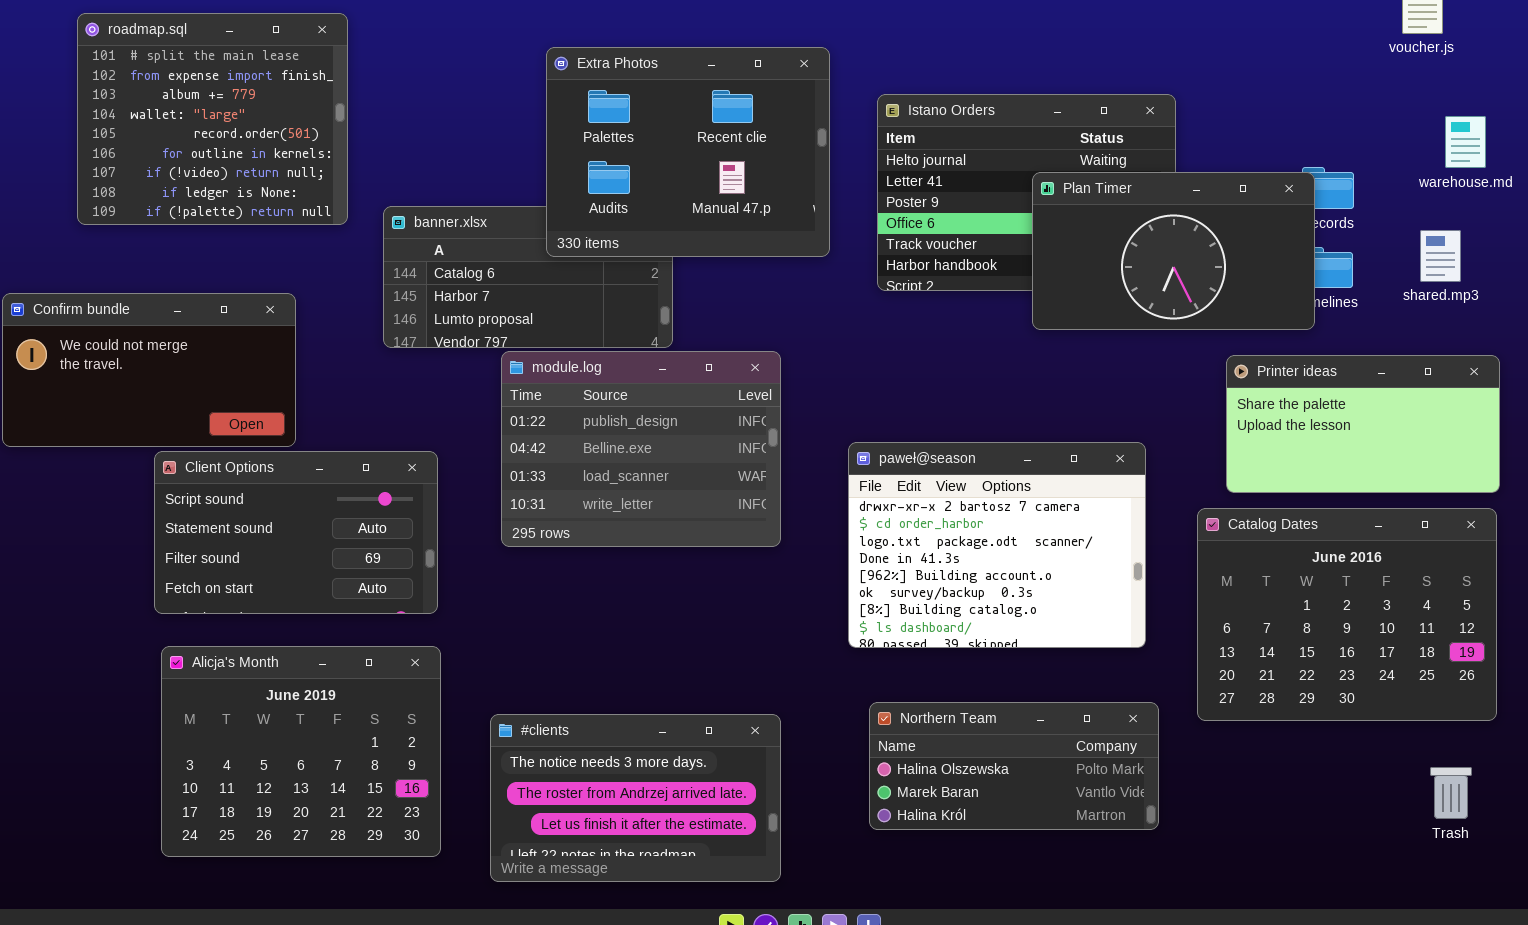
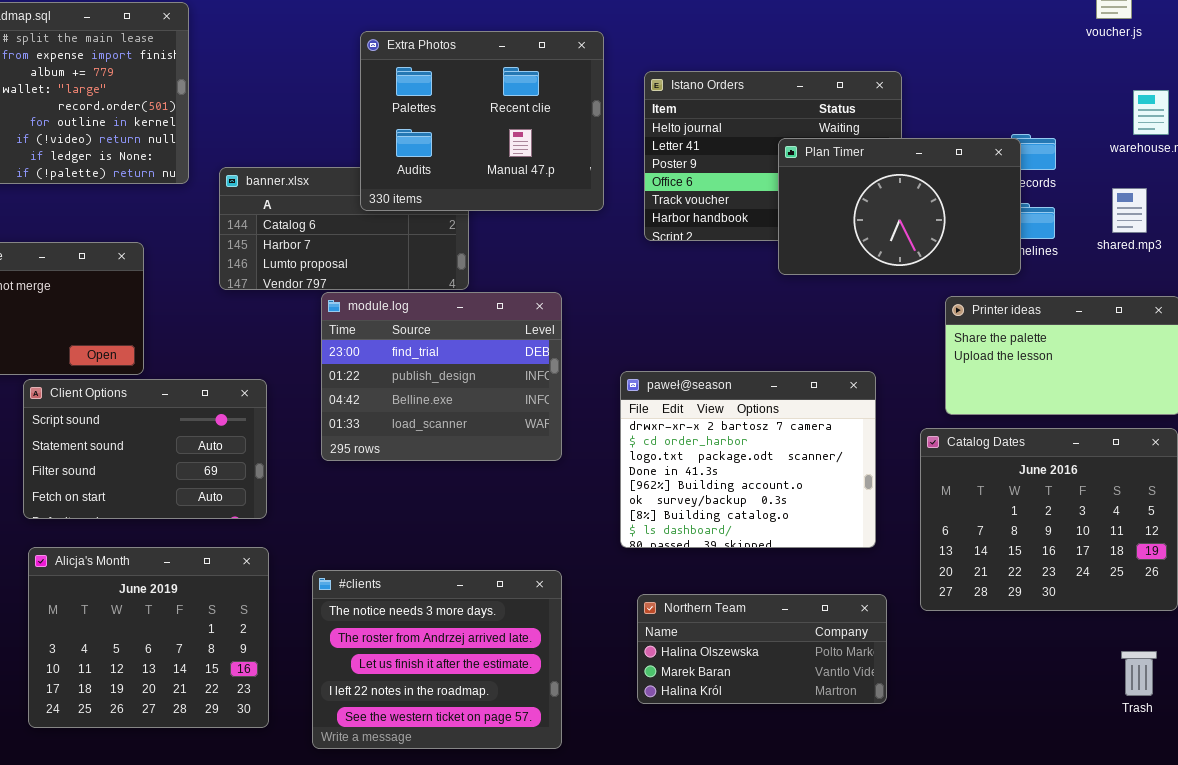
module.log: [501,351,781,547] -> [321,292,562,461], scrolled up 1 row
#clients: [490,714,781,882] -> [312,570,562,749], resized

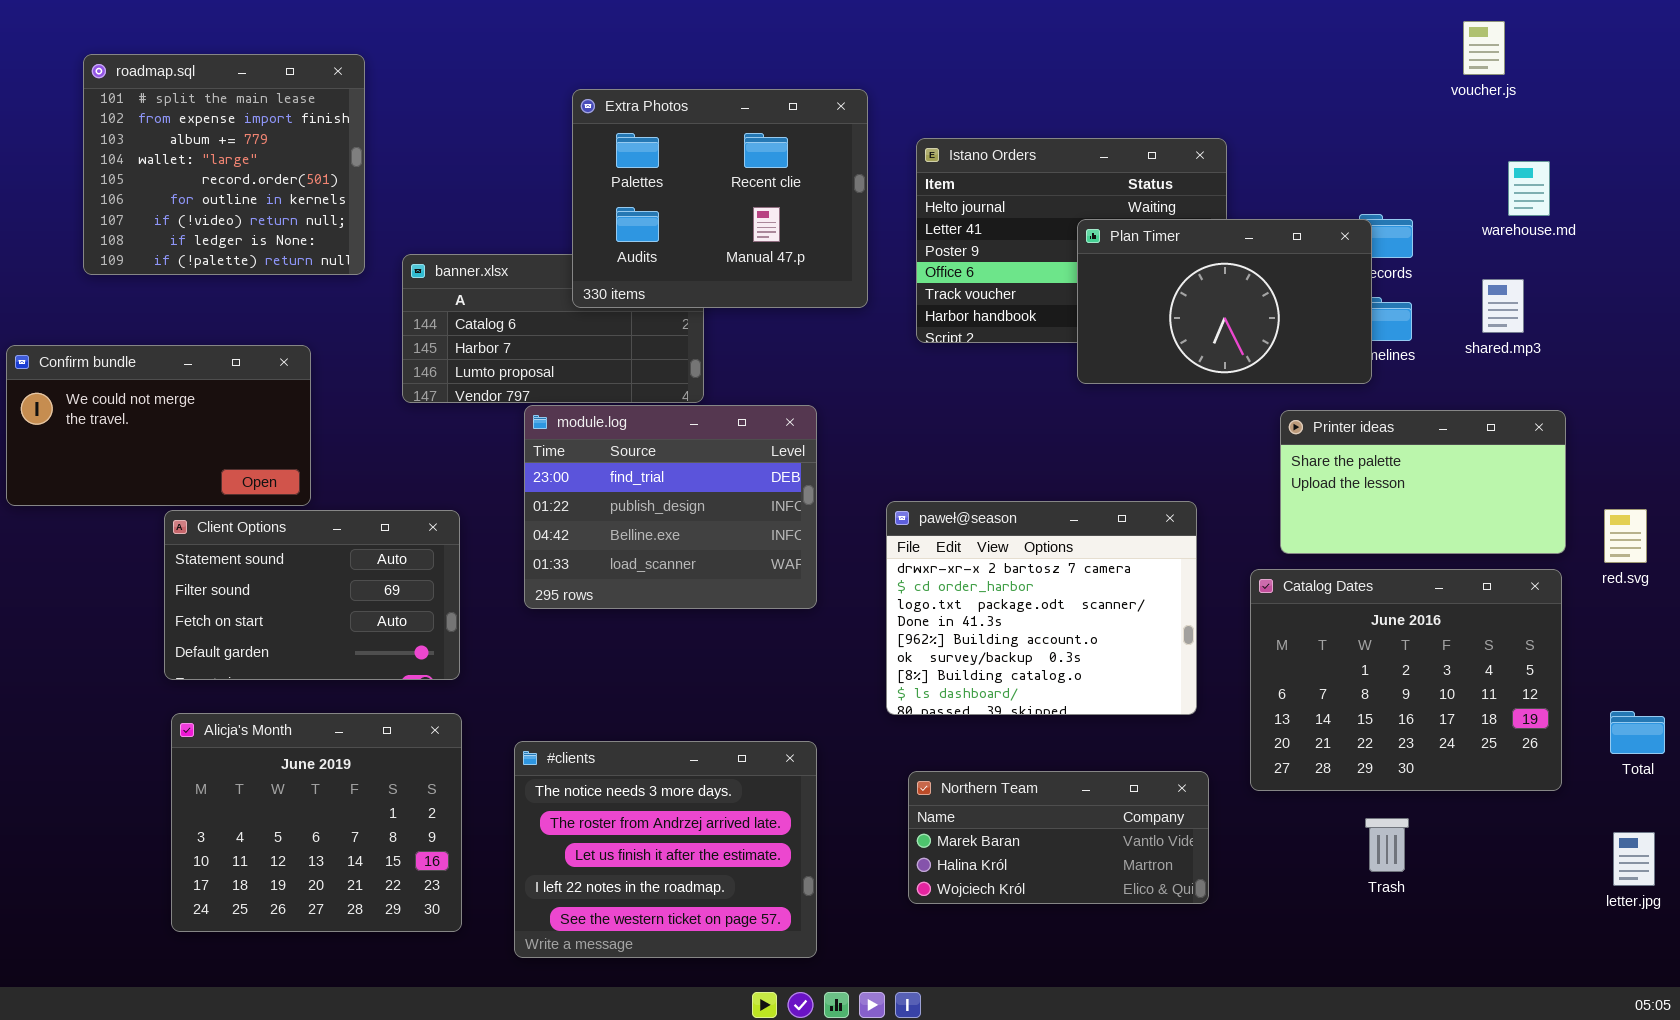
Client Options: [23,379,267,519] -> [164,510,460,680], scrolled down 1 row
Northern Team: [637,594,887,704] -> [908,771,1209,904], scrolled down 1 row
Trash: [1121,651,1157,696] -> [1365,818,1409,872], moved

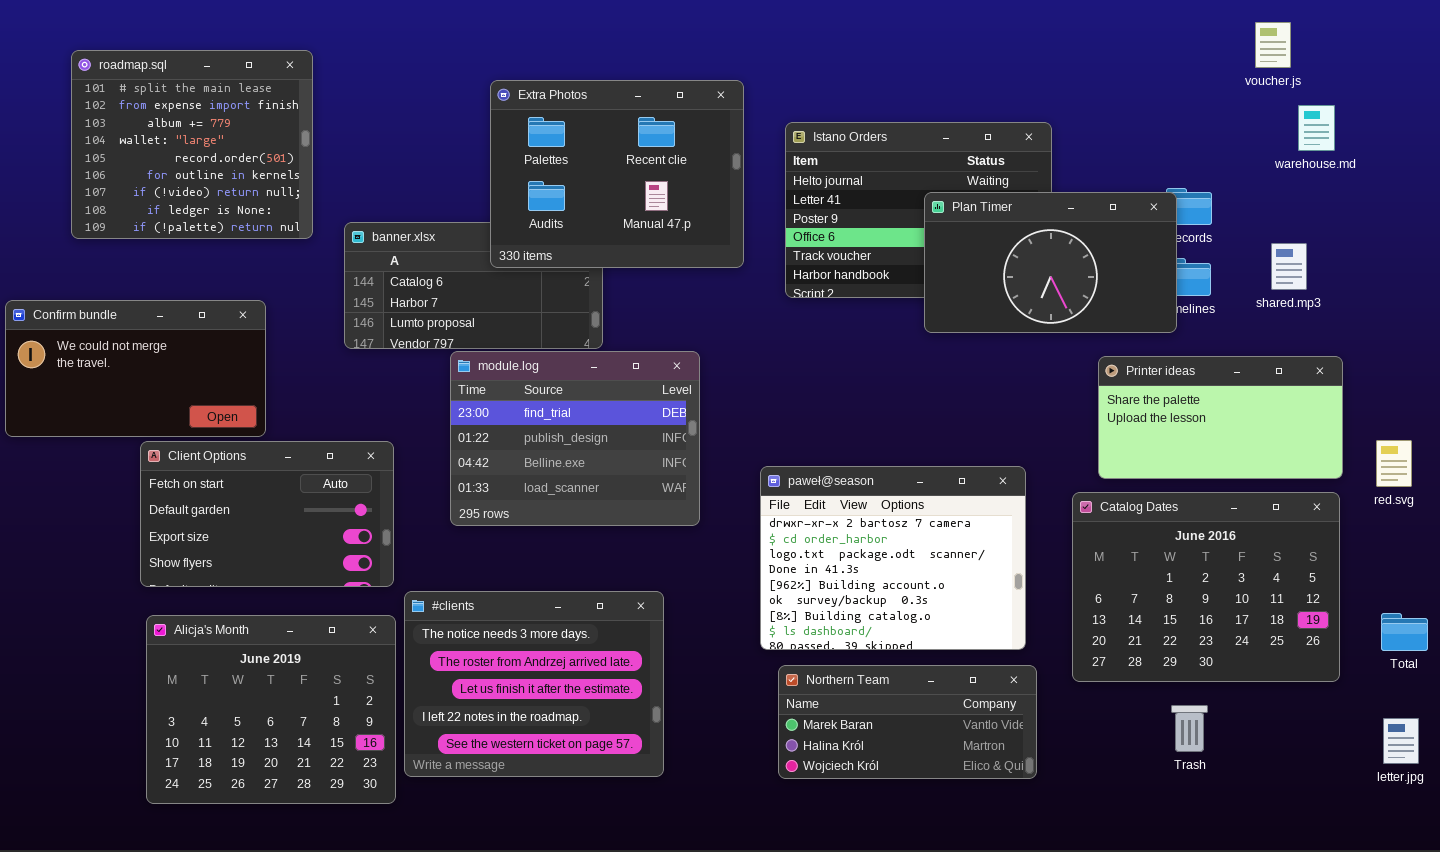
warehouse.md: [1508,161,1550,216] -> [1298,105,1335,151], moved
paweł@season: [886,501,1197,715] -> [760,466,1026,650], moved
Client Options: [164,510,460,680] -> [140,441,394,587], scrolled down 2 rows
#clients: [514,741,817,958] -> [404,591,664,777], moved

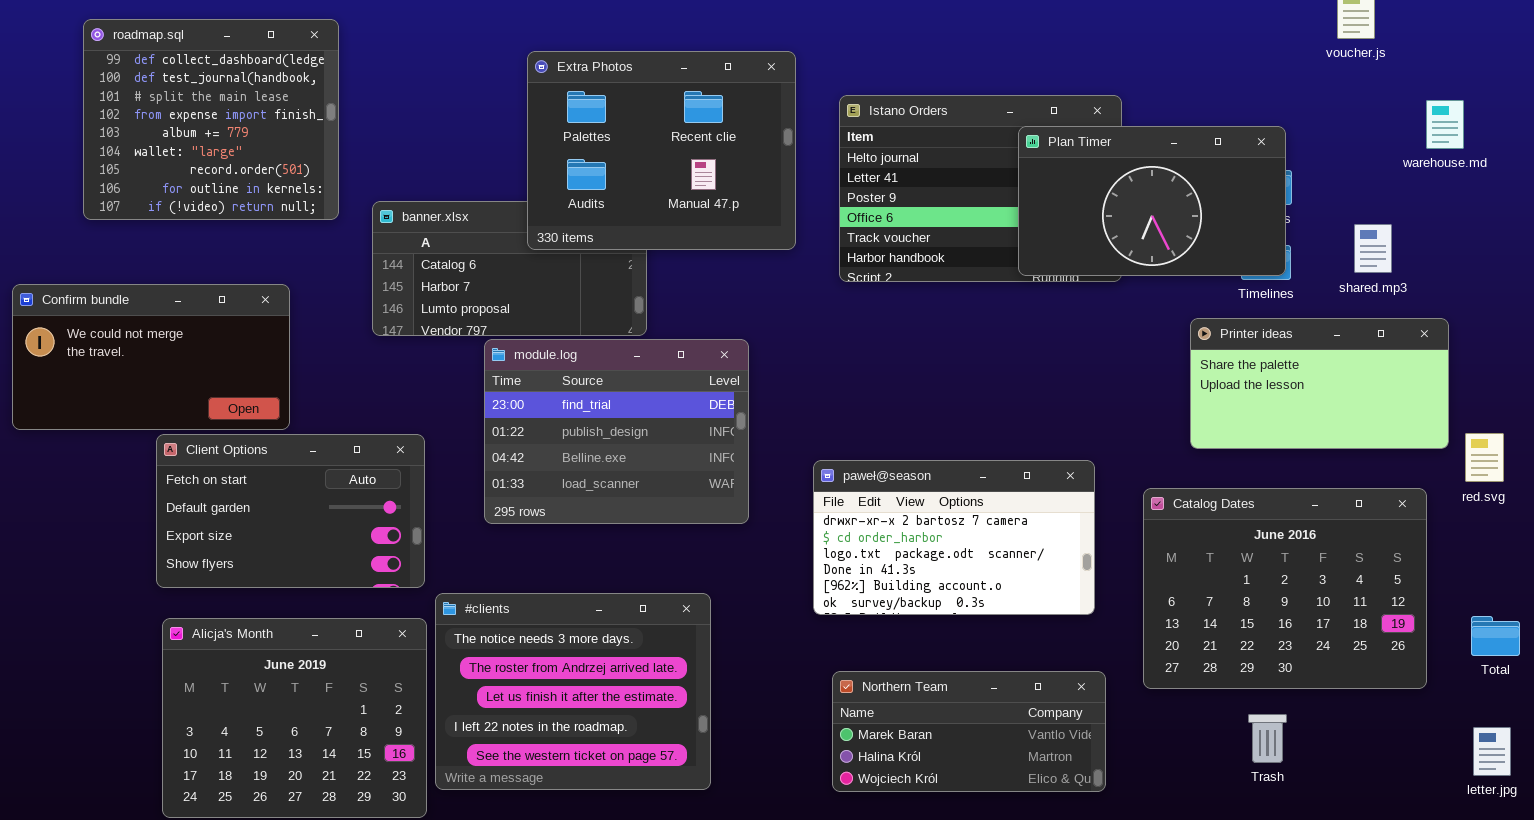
roadmap.sql: [71,50,313,239] -> [83,19,339,220], scrolled up 2 rows
warehouse.md: [1298,105,1335,151] -> [1426,100,1464,149], moved
Plan Timer: [924,192,1177,333] -> [1018,126,1286,276], moved
Printer ideas: [1098,356,1343,479] -> [1190,318,1449,449], moved
paweł@season: [760,466,1026,650] -> [813,460,1095,615], resized

